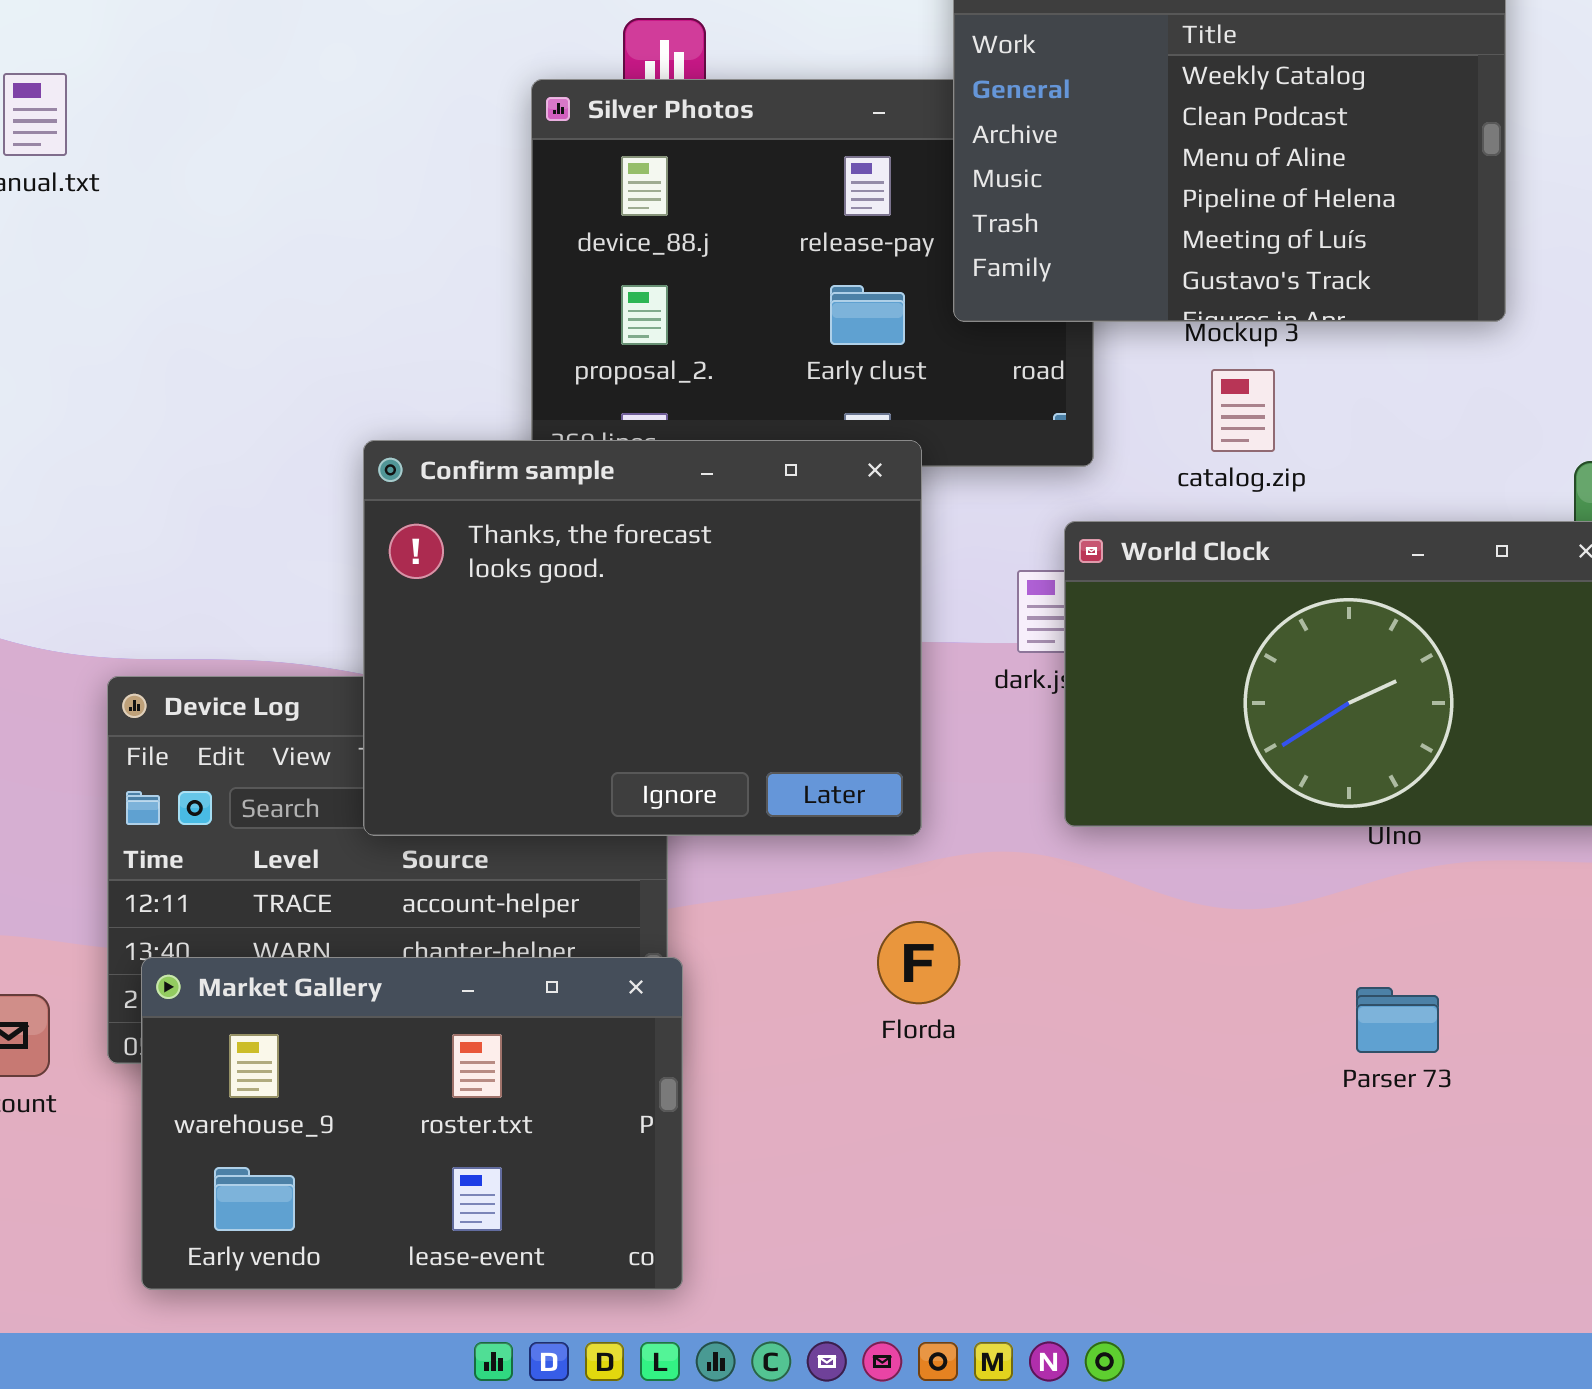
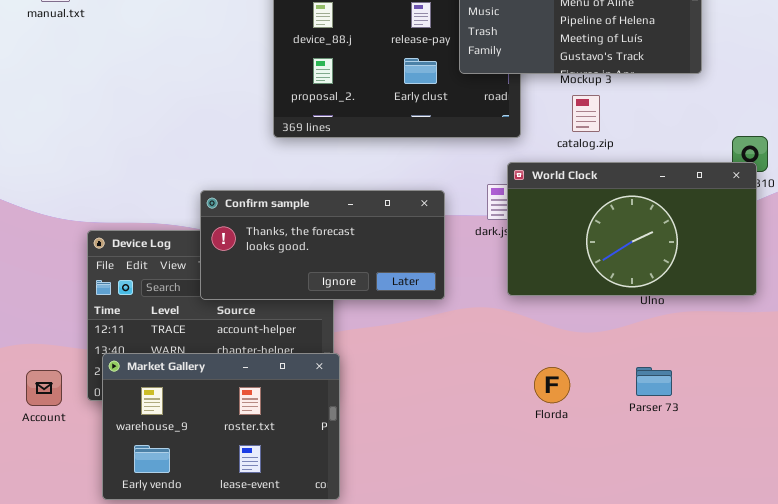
Confirm sample: [363,440,922,836] -> [200,190,445,300], resized
Florda: [877,921,960,1004] -> [534,367,570,403], moved

